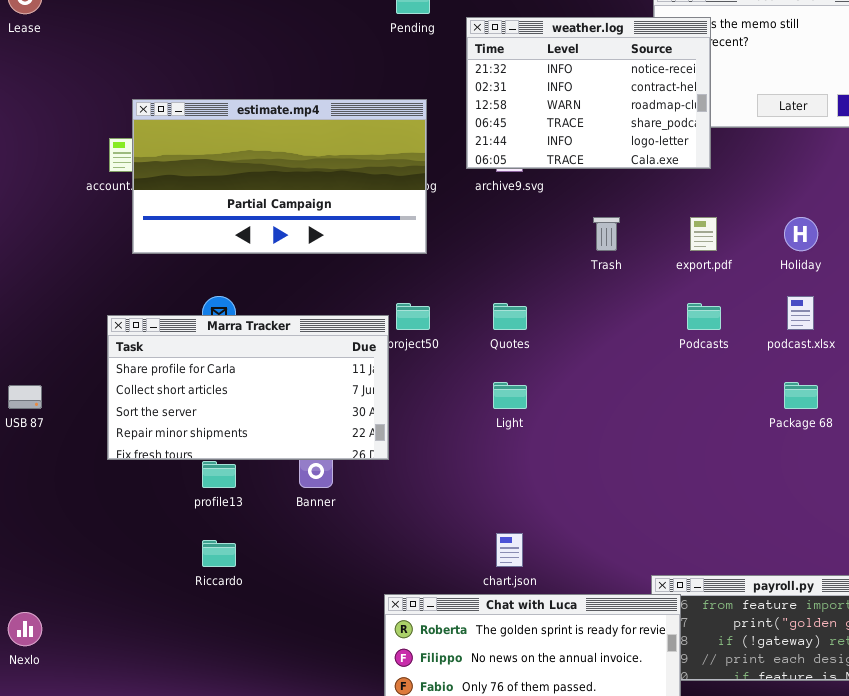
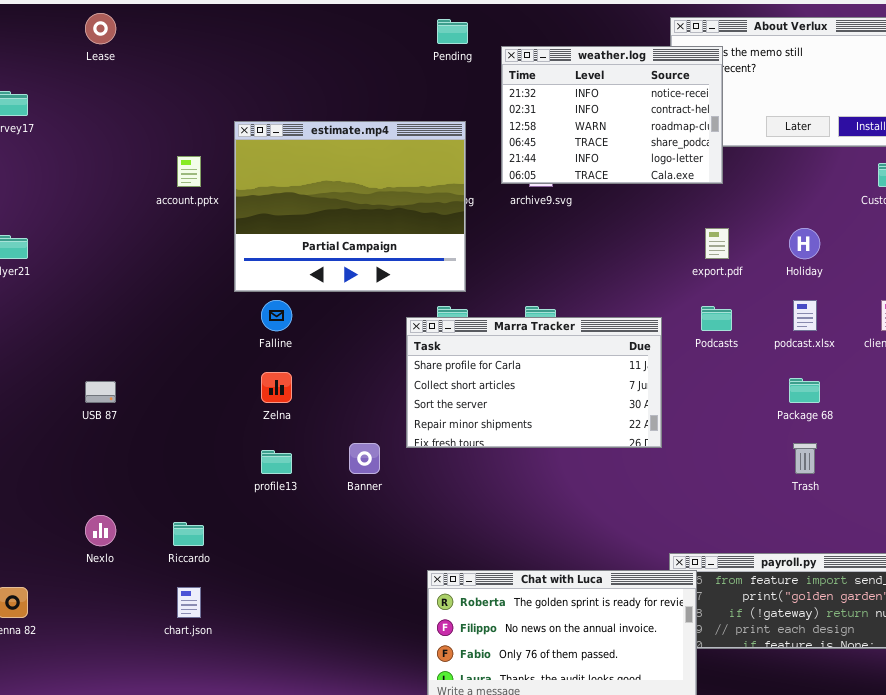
estimate.mp4: [132,99,427,254] -> [234,121,466,292], resized
Trash: [593,217,620,251] -> [793,443,817,474], moved
Marra Tracker: [107,315,389,460] -> [406,317,662,448], moved
chart.json: [496,533,523,567] -> [177,587,201,618], moved
Riccardo: [202,540,236,567] -> [173,522,204,546], moved
Nexlo: [8,612,42,646] -> [85,515,116,546], moved

